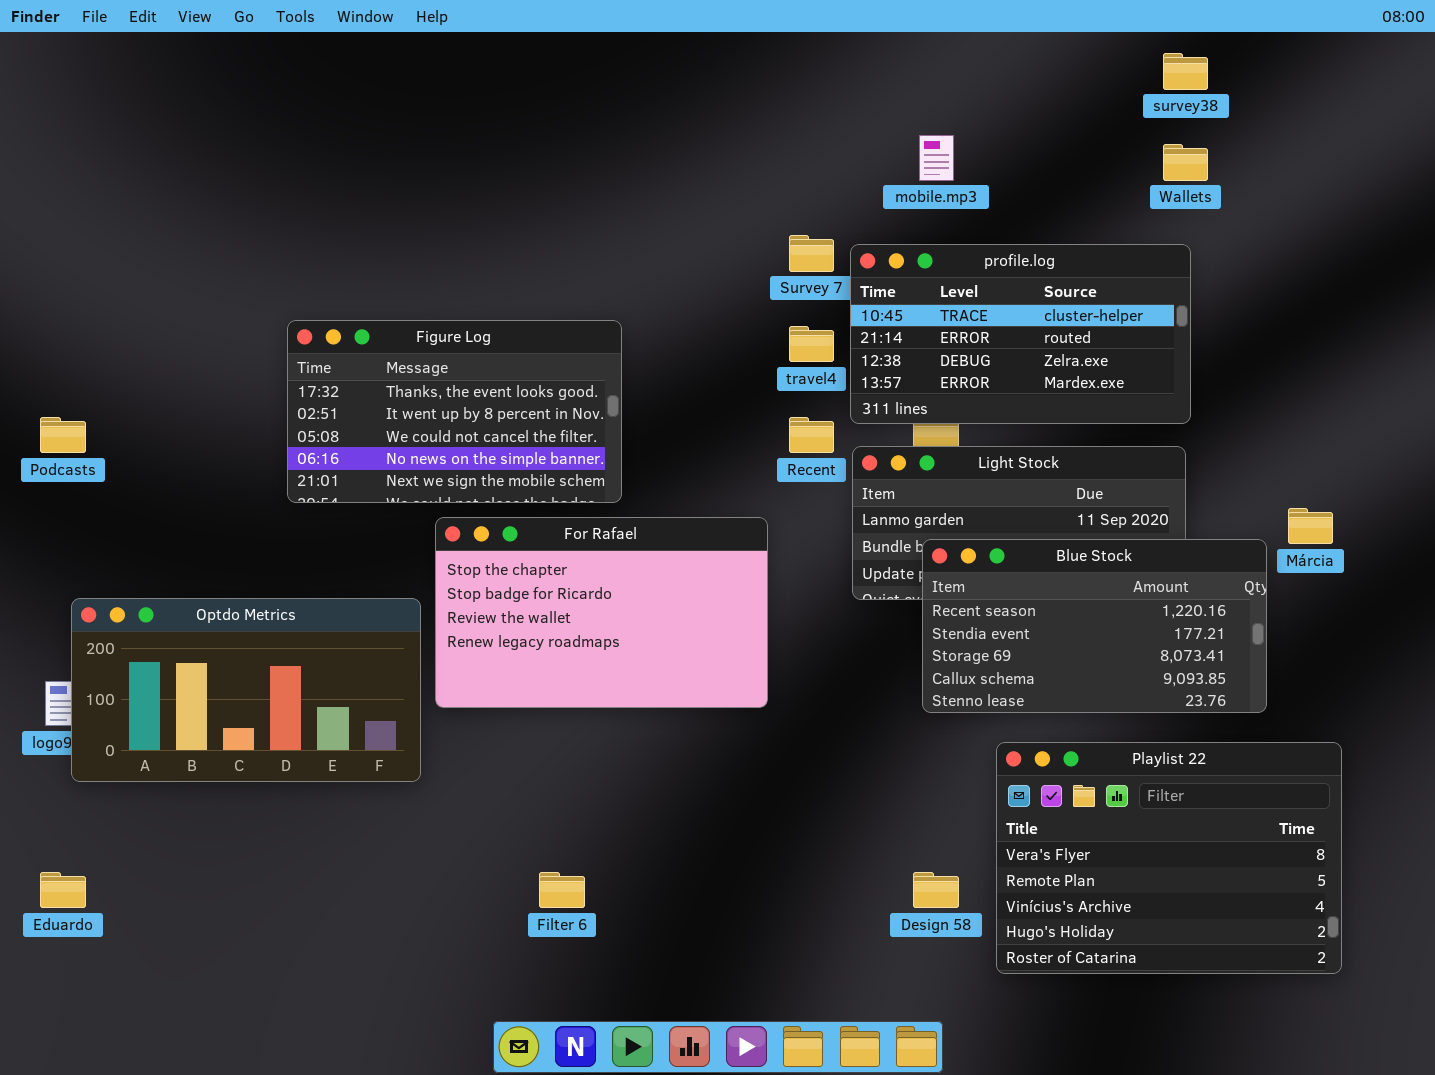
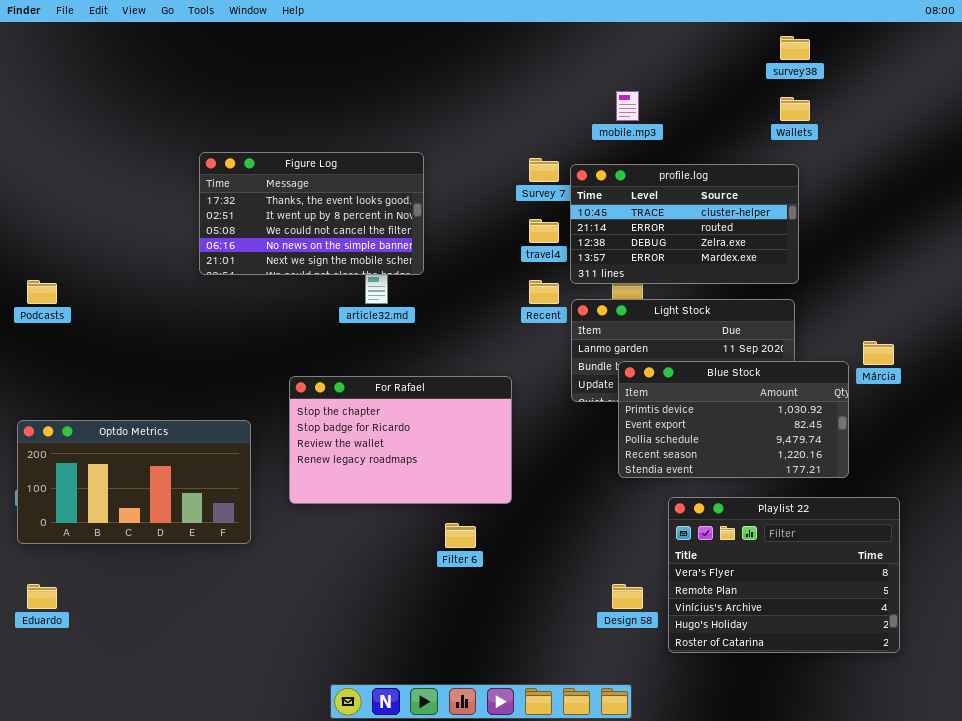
Figure Log: [287,320,622,503] -> [199,152,424,275], moved
For Rafael: [435,517,768,708] -> [289,376,512,504], moved
Blue Stock: [922,539,1267,713] -> [618,361,849,478], scrolled up 3 rows
Optdo Metrics: [71,598,421,782] -> [17,420,251,544], moved
Filter 6: [539,872,585,908] -> [445,523,476,548], moved

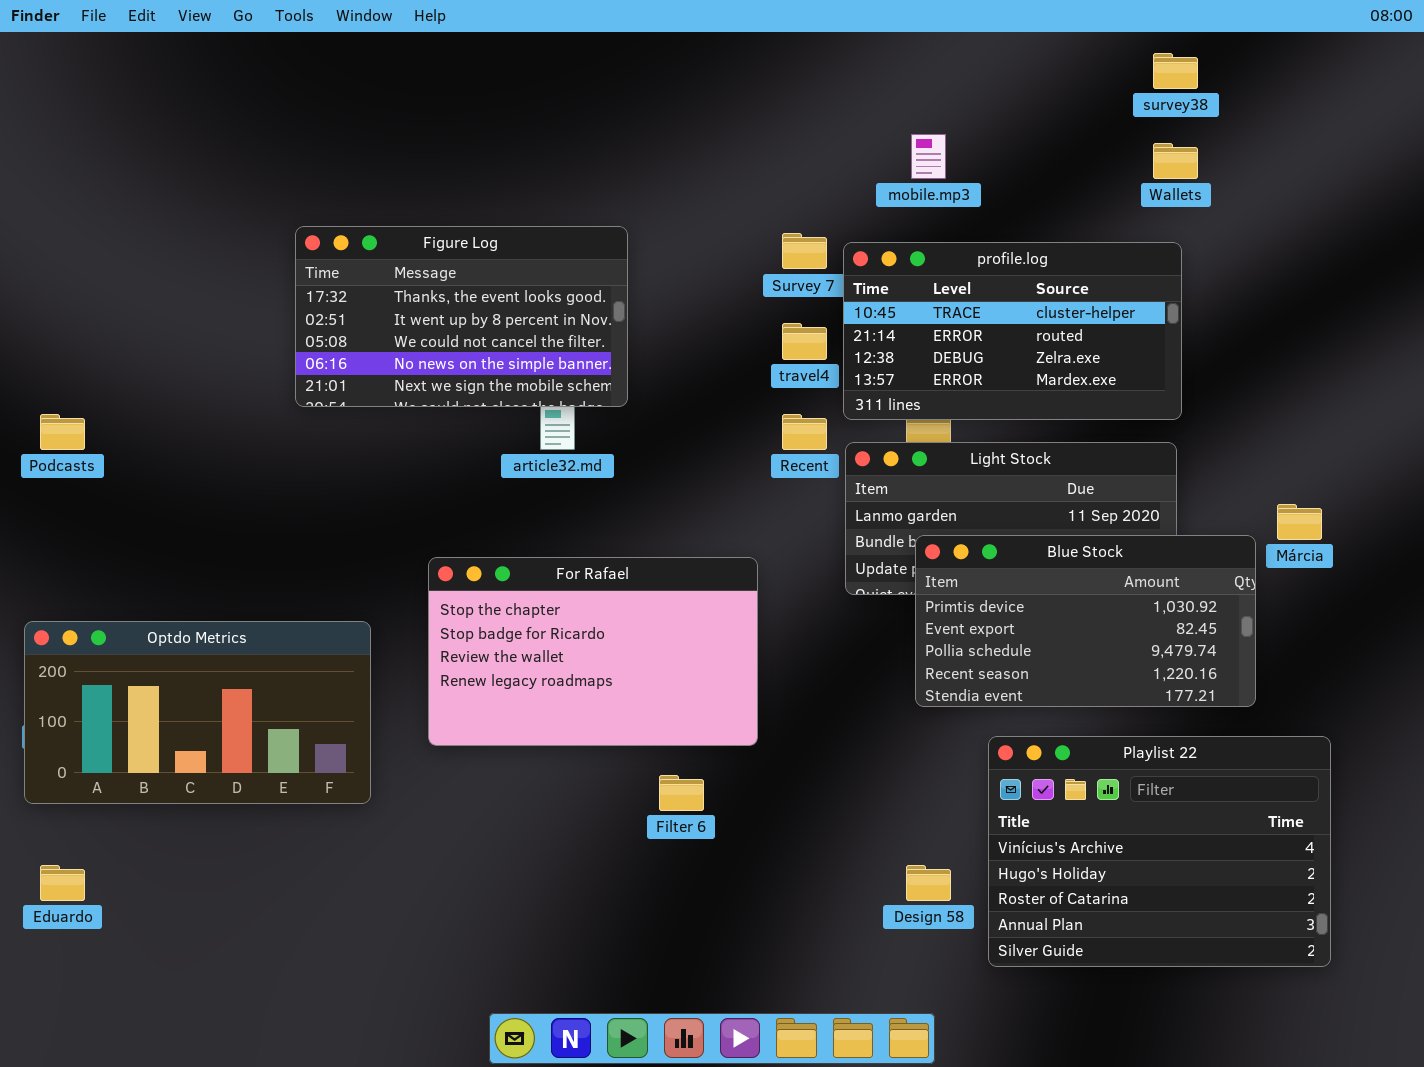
Playlist 22: [668,497,900,653] -> [988,736,1331,967], scrolled down 2 rows

